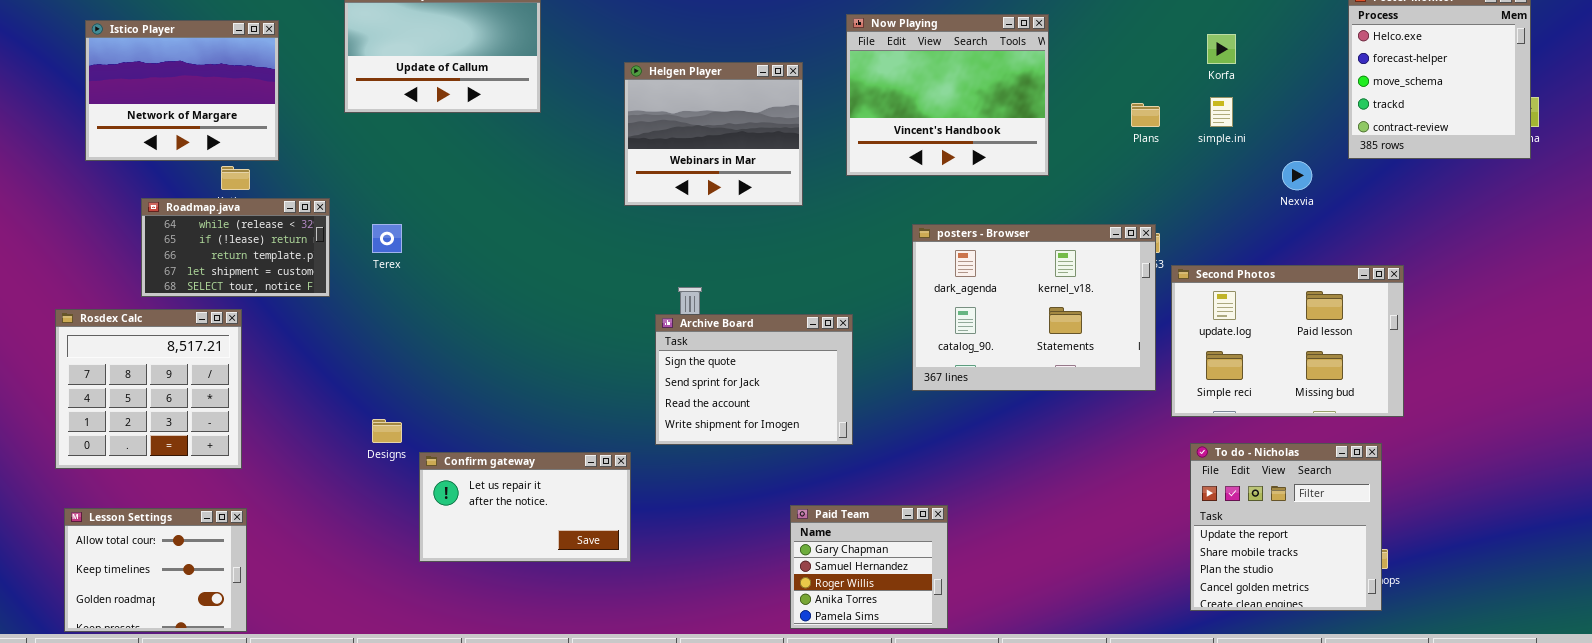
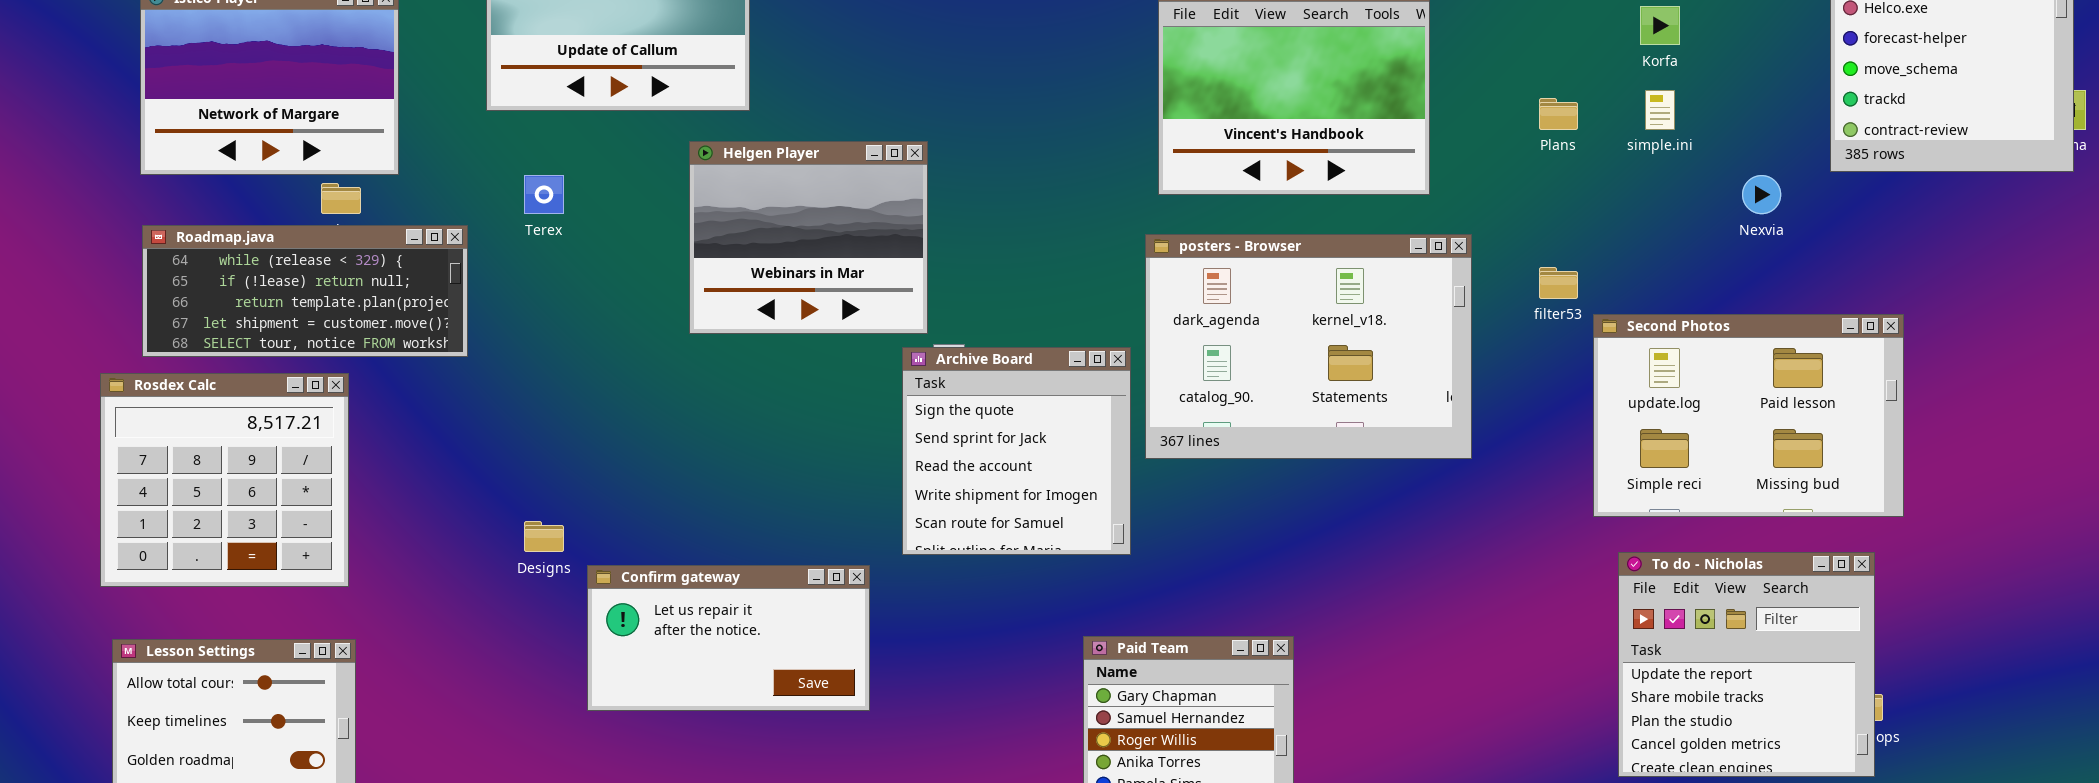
Helgen Player: [624,62,803,206] -> [689,141,928,334], moved
Roadmap.java: [141,198,330,297] -> [142,225,468,357], resized
Terex: [372,224,402,253] -> [524,175,564,214], moved
posters - Browser: [912,224,1156,391] -> [1145,234,1472,459], moved
Archive Board: [655,314,853,445] -> [902,347,1131,555], resized

